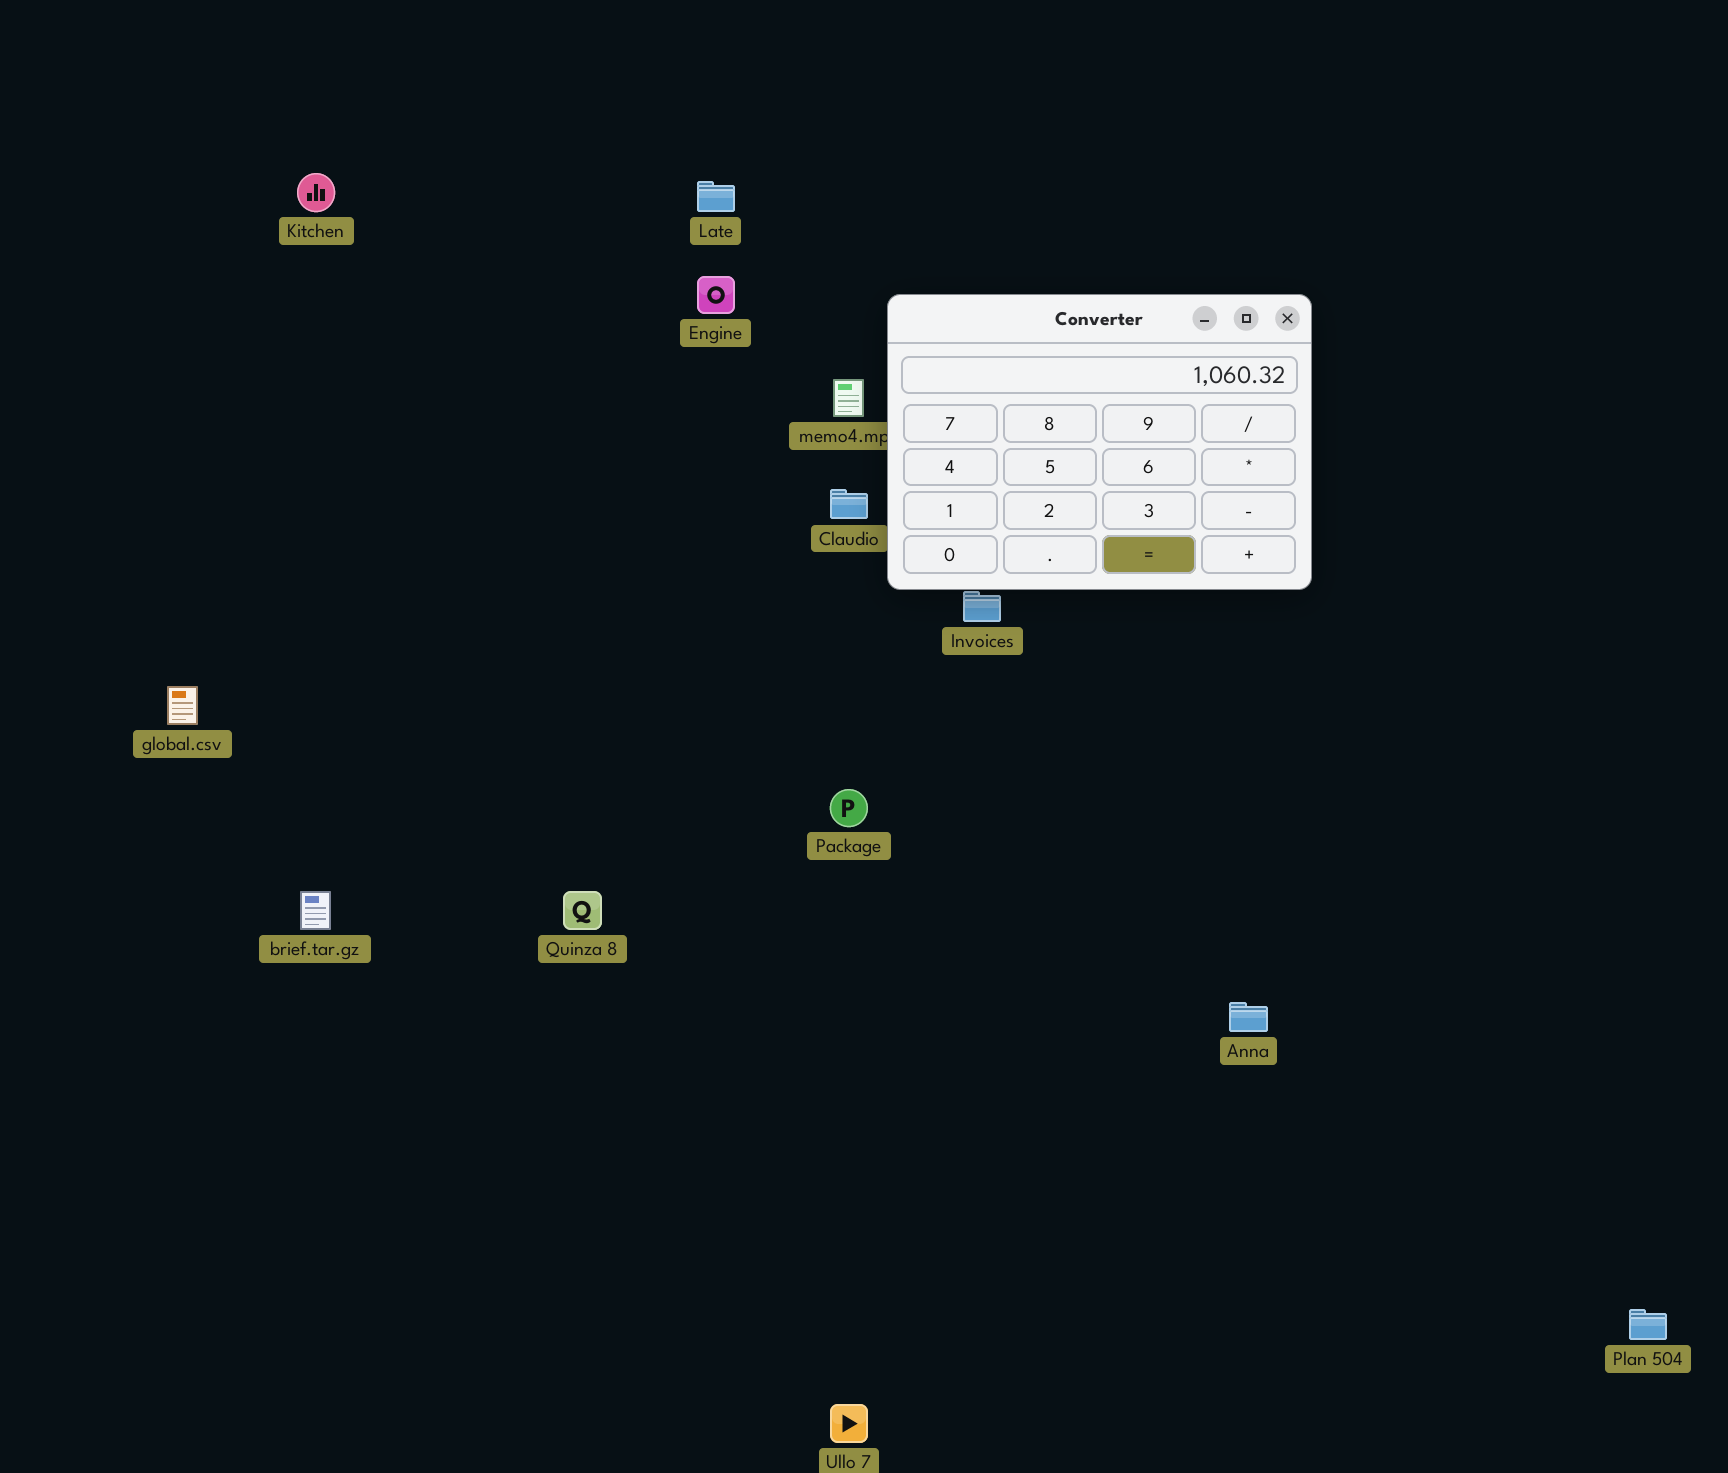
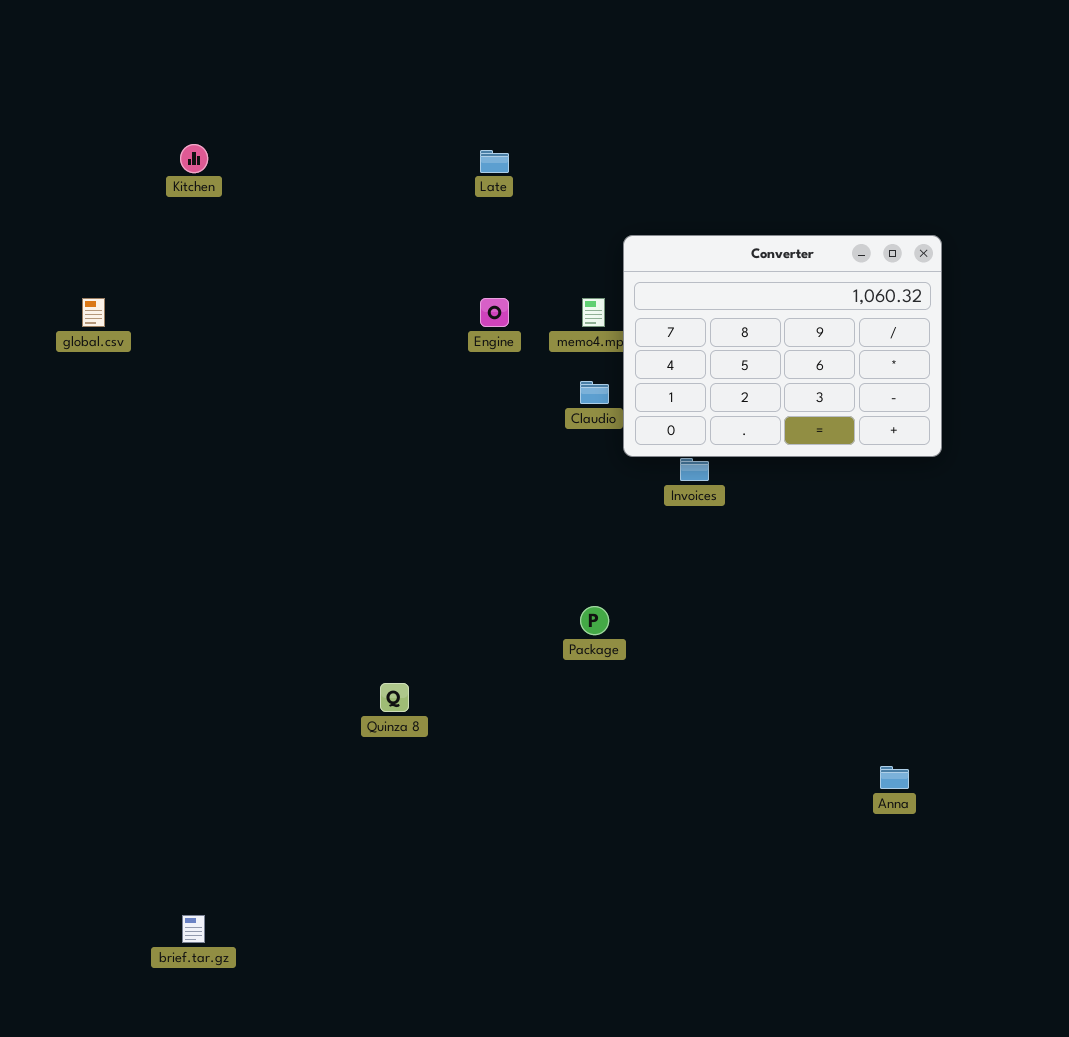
Engine: [697,276,735,314] -> [480,298,509,327], moved
global.csv: [167,686,198,725] -> [82,298,105,327], moved
brief.tar.gz: [300,891,331,930] -> [182,915,205,943], moved

